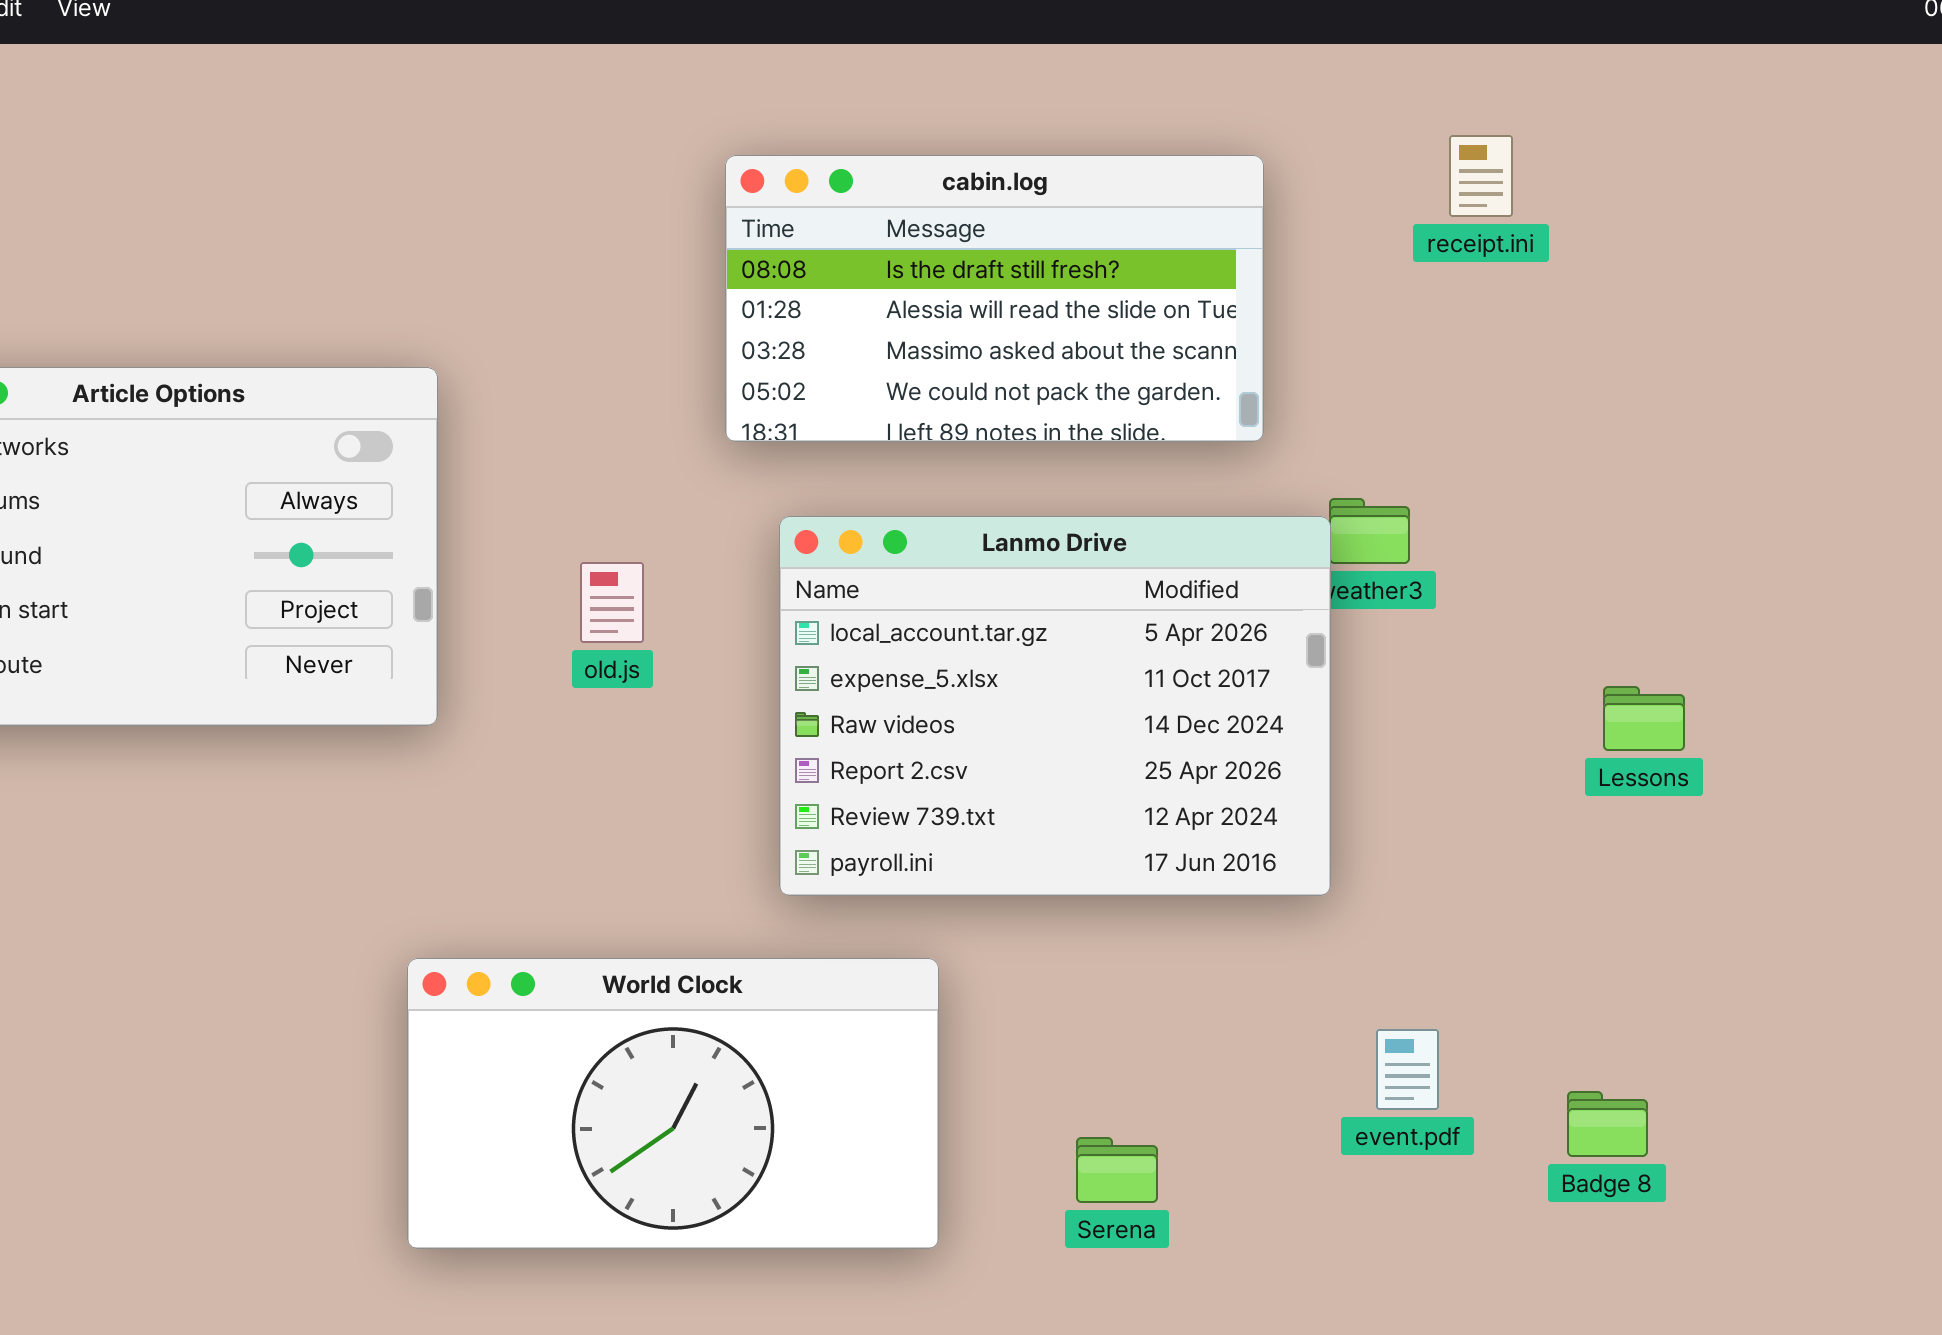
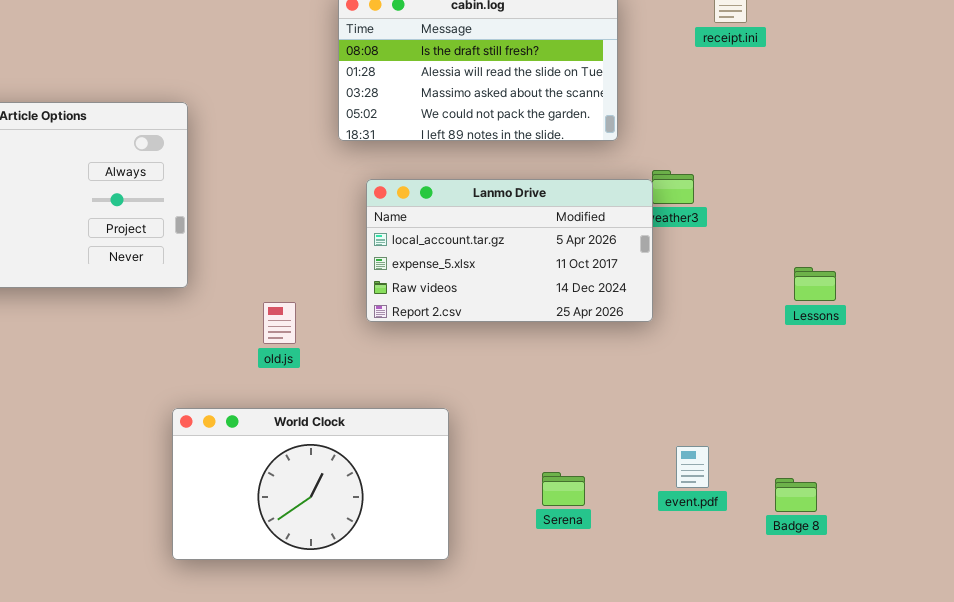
Lanmo Drive: [779,516,1331,896] -> [366,179,653,322], resized
old.js: [580,562,644,643] -> [263,302,296,344], moved
Serena: [1076,1137,1158,1203] -> [542,472,585,506], moved

